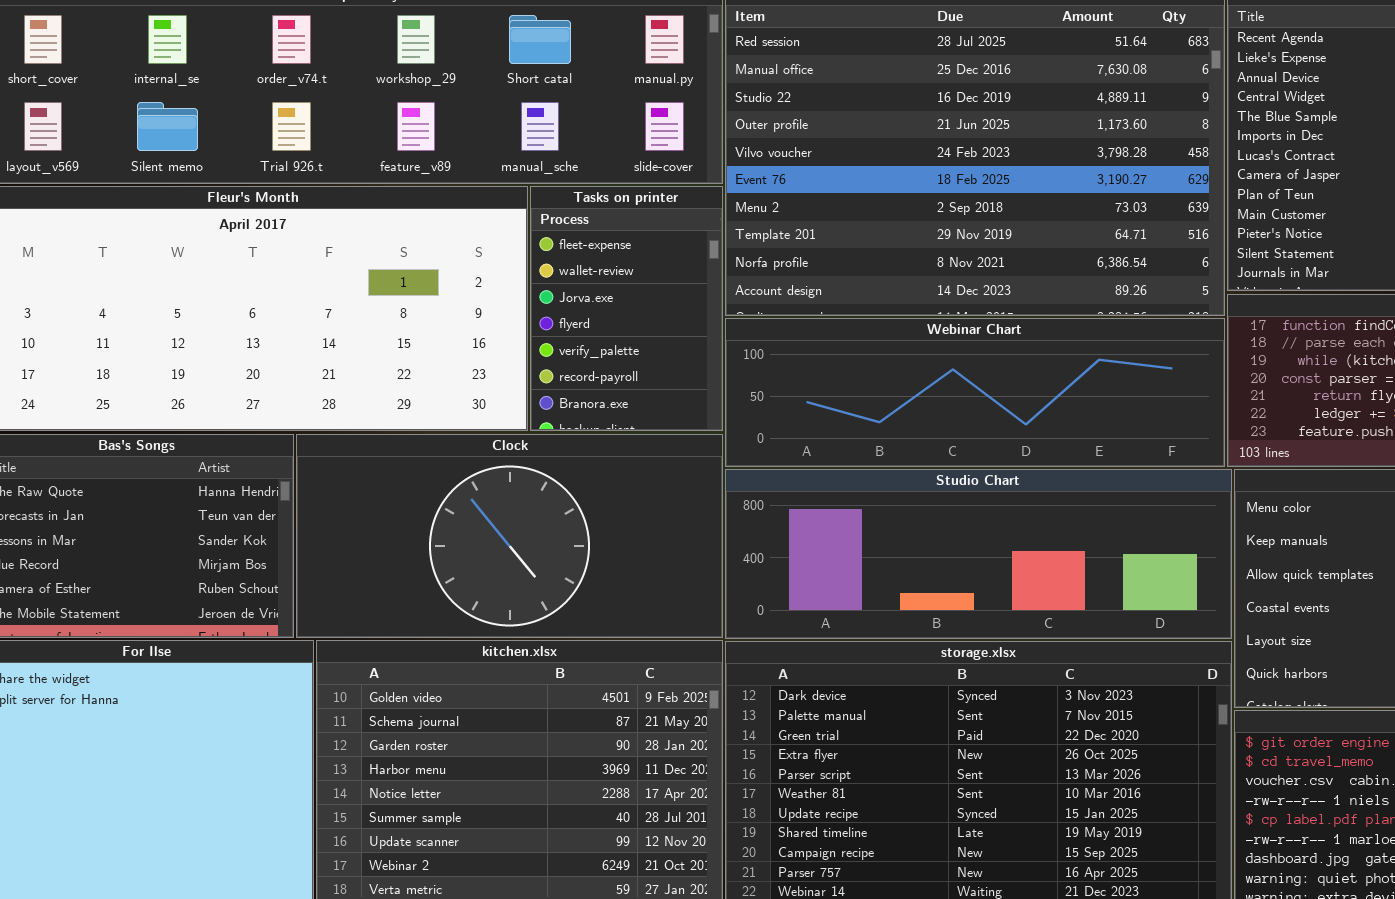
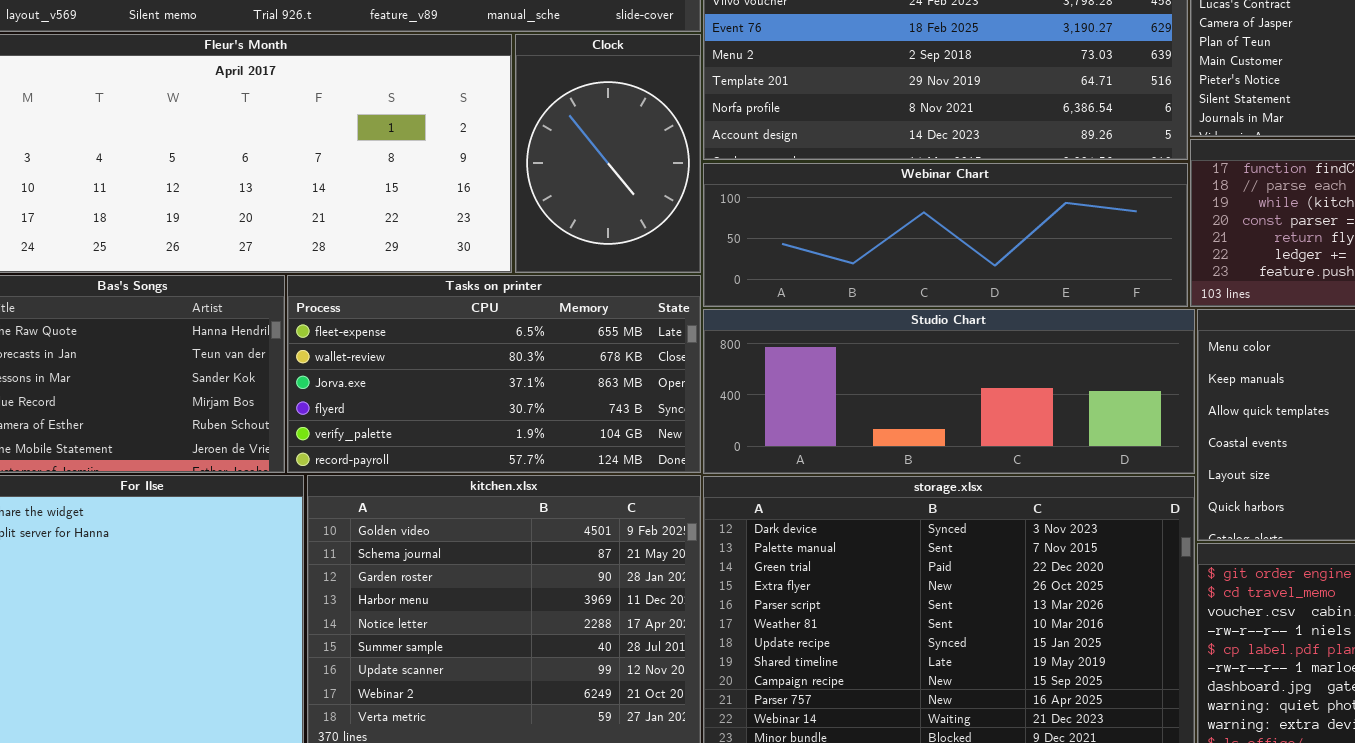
Tasks on printer: [530,186,723,431] -> [287,275,701,473], moved, resized
Clock: [296,434,723,638] -> [515,34,701,273], moved, resized

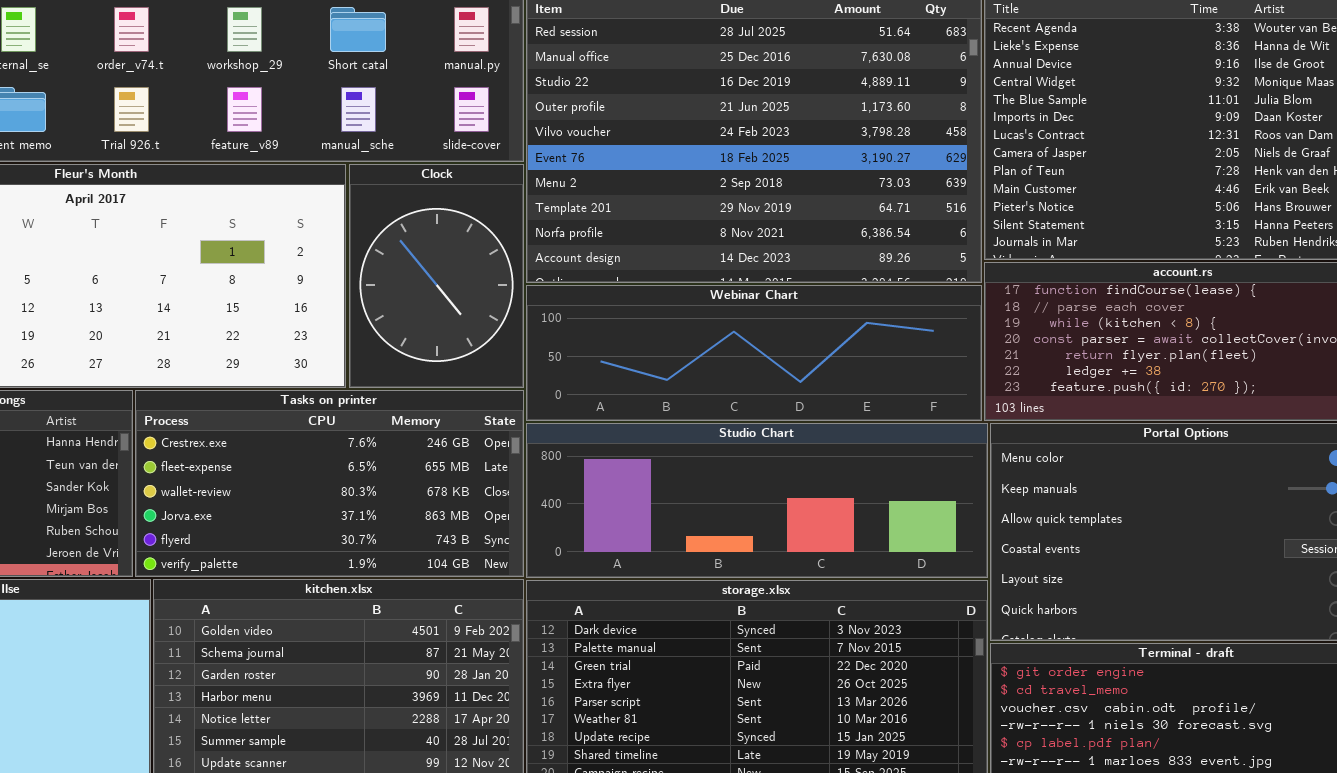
Tasks on printer: [287,275,701,473] -> [135,390,524,577], scrolled up 1 row

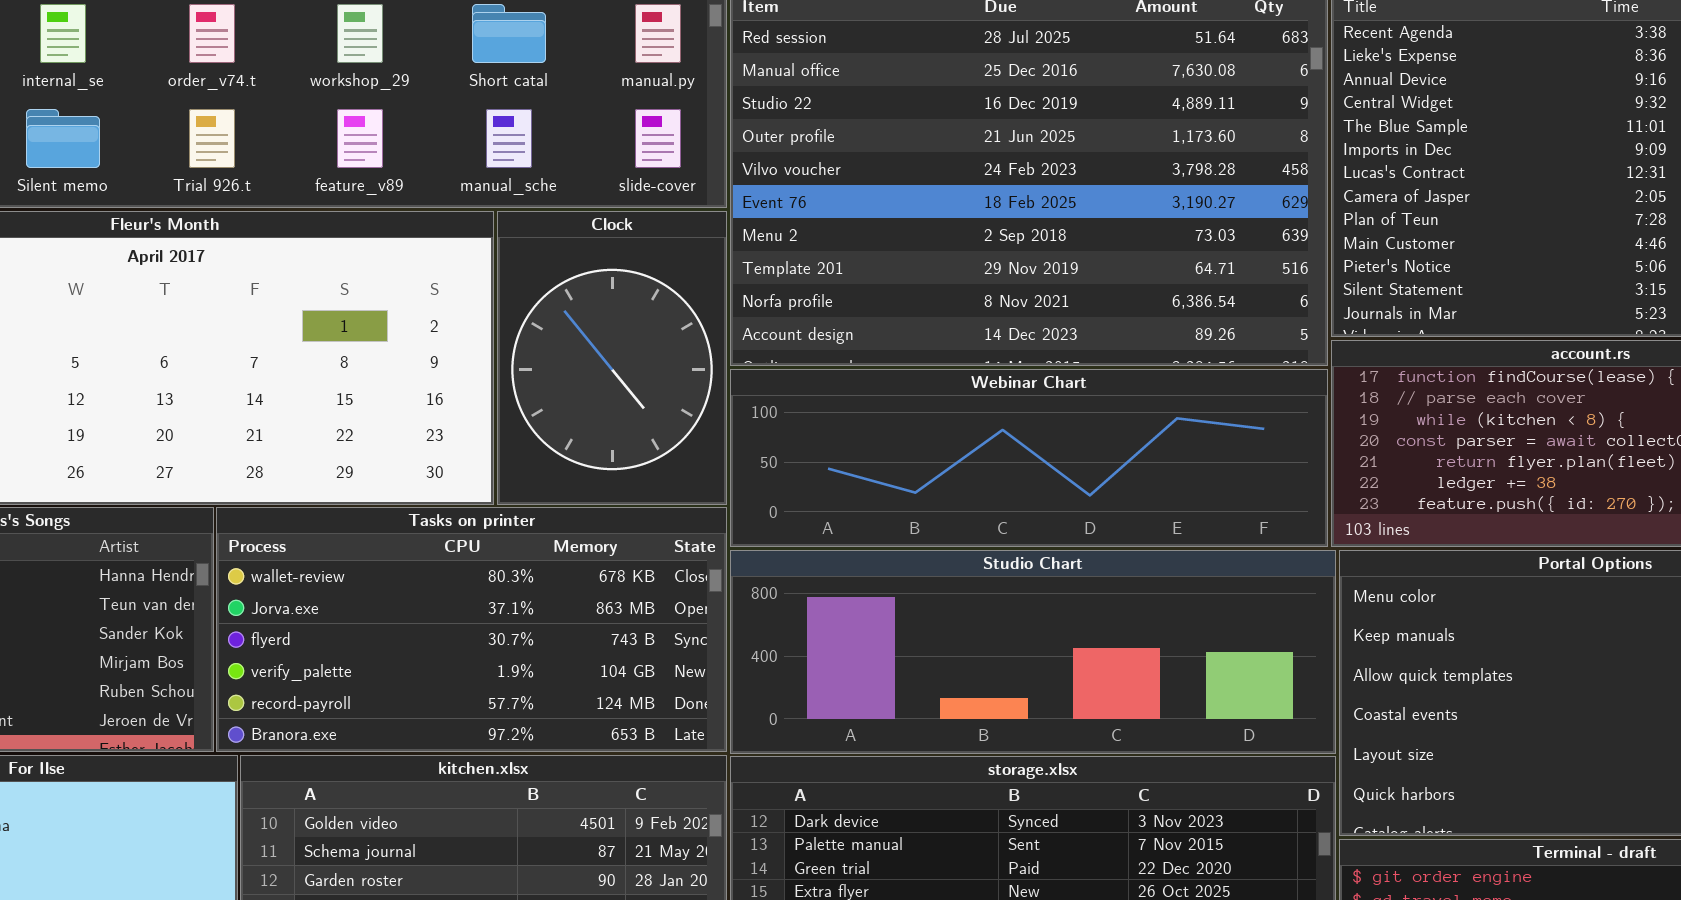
Tasks on printer: [135,390,524,577] -> [216,507,727,752], scrolled down 2 rows

